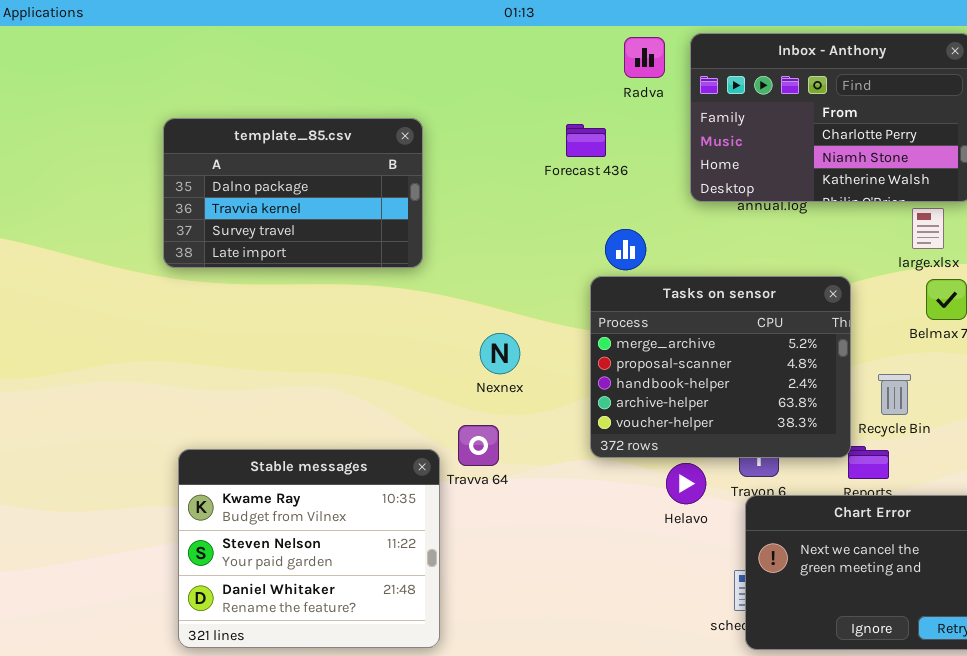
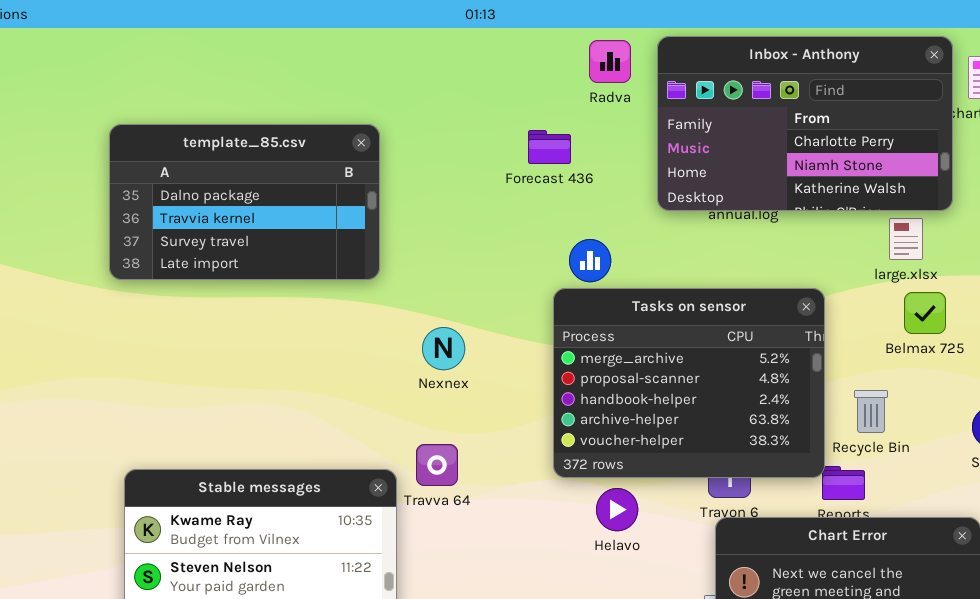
Nexnex: [480,333,520,374] -> [422,327,465,370], moved
Helavo: [666,463,706,504] -> [596,488,638,531], moved

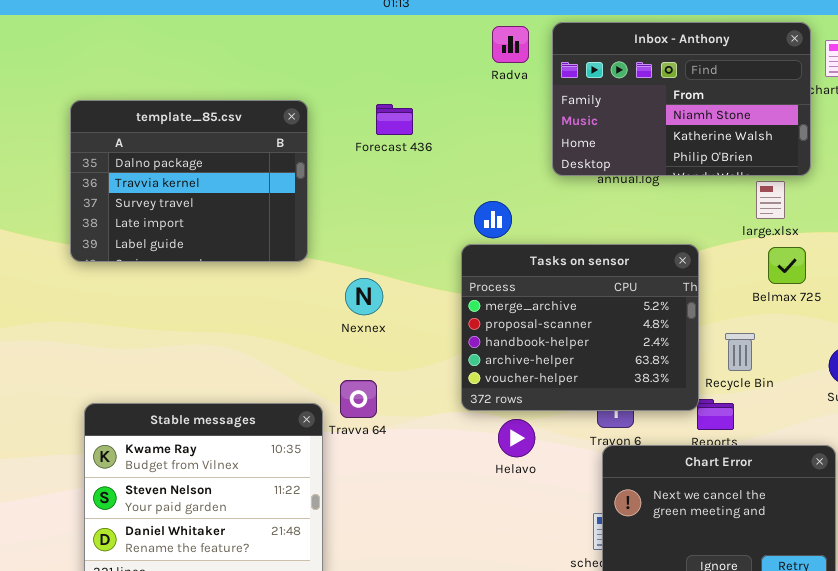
Inbox - Anthony: [657,36,953,211] -> [552,22,811,176], scrolled down 1 row
template_85.csv: [109,124,380,280] -> [70,100,308,262], resized
Forecast 436: [528,130,571,164] -> [376,104,413,135], moved

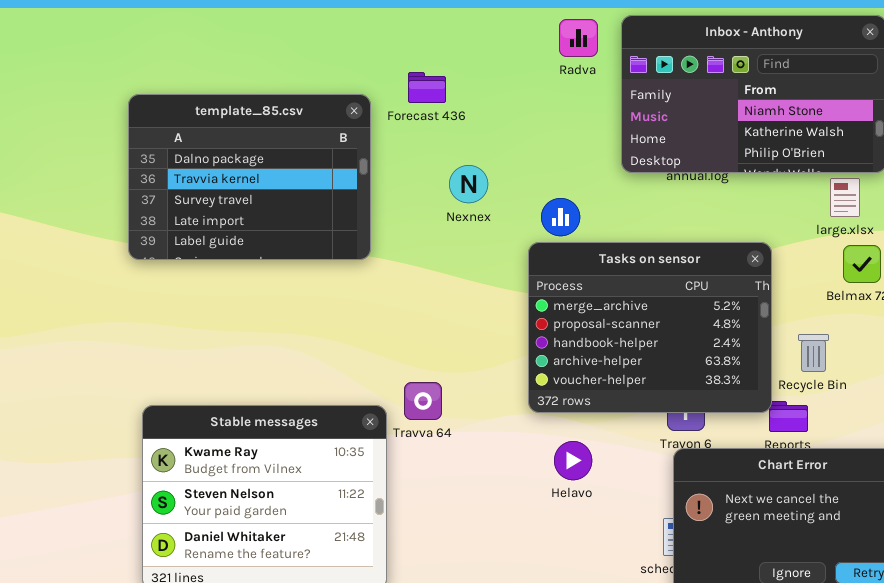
Forecast 436: [376,104,413,135] -> [408,72,446,103], moved
Nexnex: [345,278,383,315] -> [449,165,488,203], moved
Helavo: [498,419,535,457] -> [554,441,592,480], moved

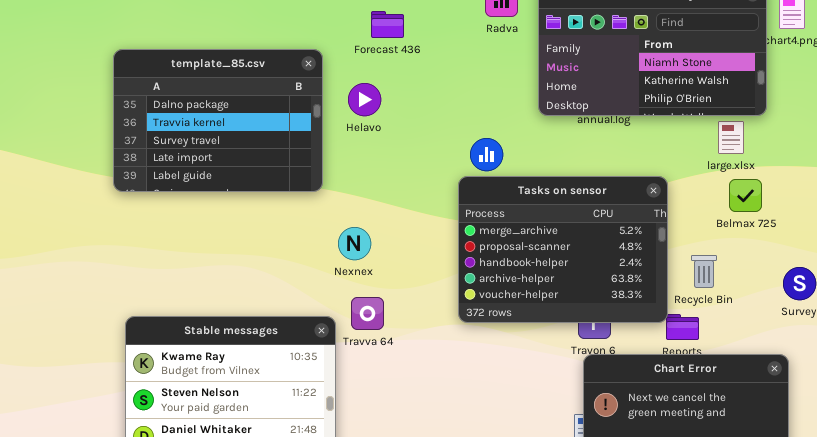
Forecast 436: [408,72,446,103] -> [371,11,404,38], moved
Nexnex: [449,165,488,203] -> [338,227,371,260], moved
Helavo: [554,441,592,480] -> [348,83,381,116], moved

